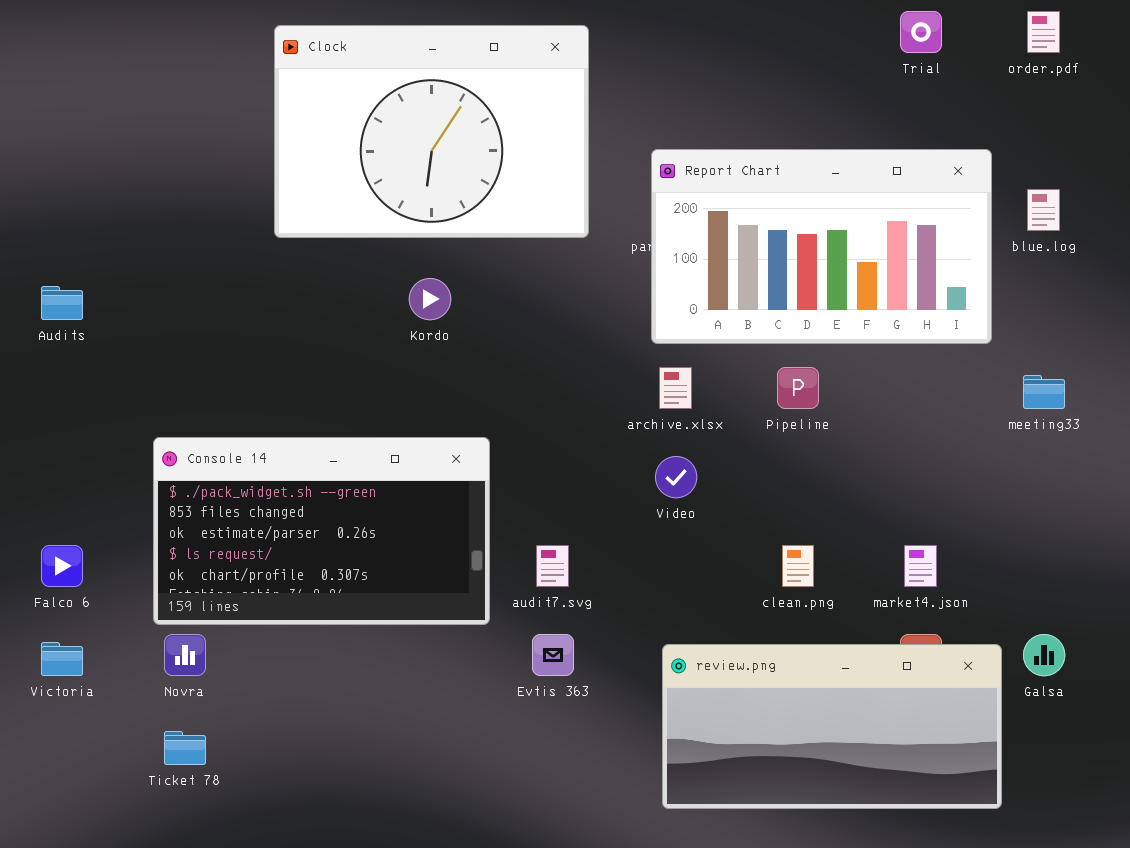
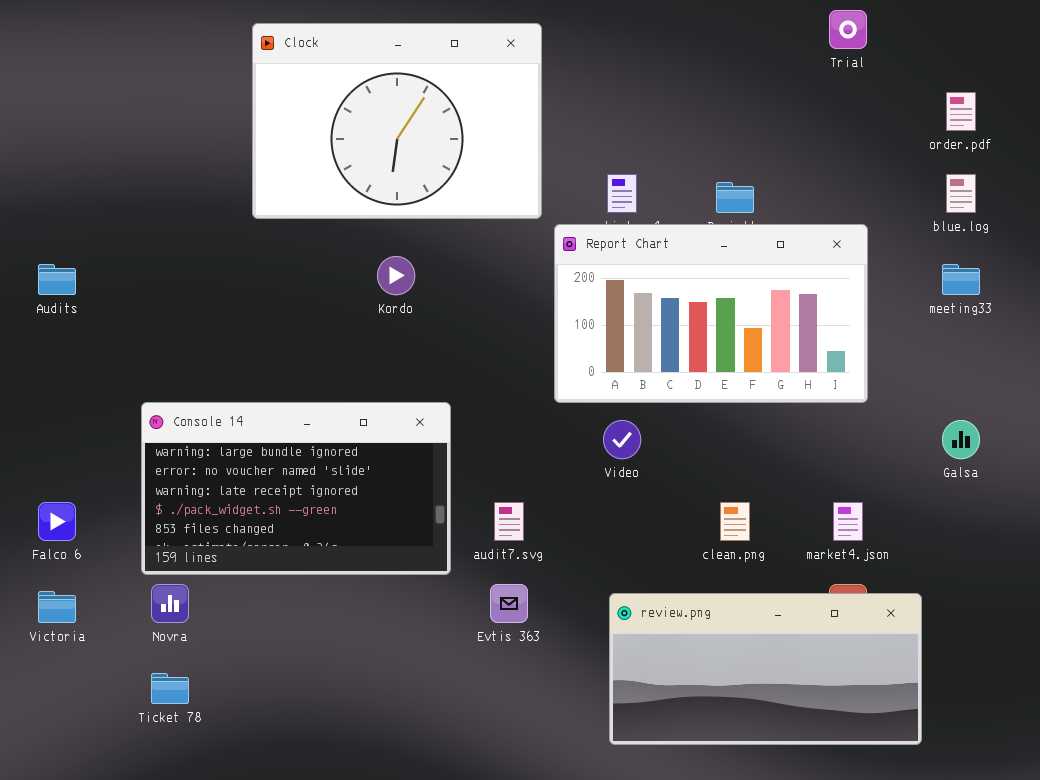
order.pdf: [1027,11,1060,53] -> [946,92,976,131], moved
Report Chart: [651,149,992,344] -> [554,224,868,403], moved
meeting33: [1023,375,1065,409] -> [942,264,980,295], moved
Console 14: [153,437,490,625] -> [141,402,451,575], scrolled up 3 rows
Galsa: [1023,634,1065,676] -> [942,420,980,459], moved

